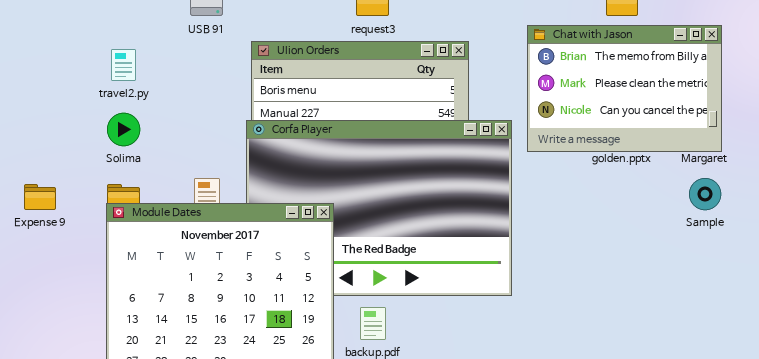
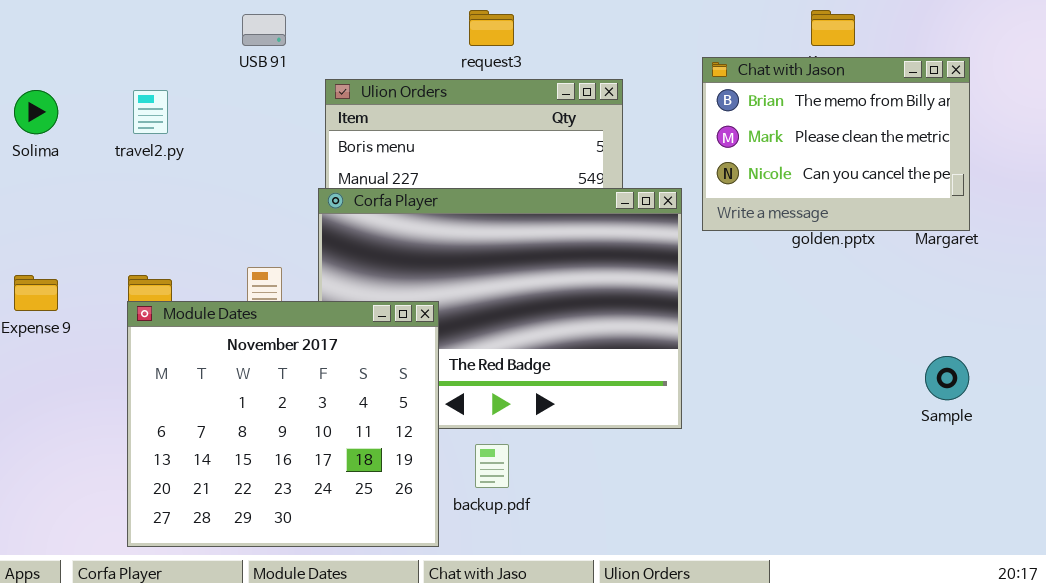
Solima: [107,113,140,146] -> [14,90,58,134], moved
Sample: [689,178,721,210] -> [925,356,969,400], moved

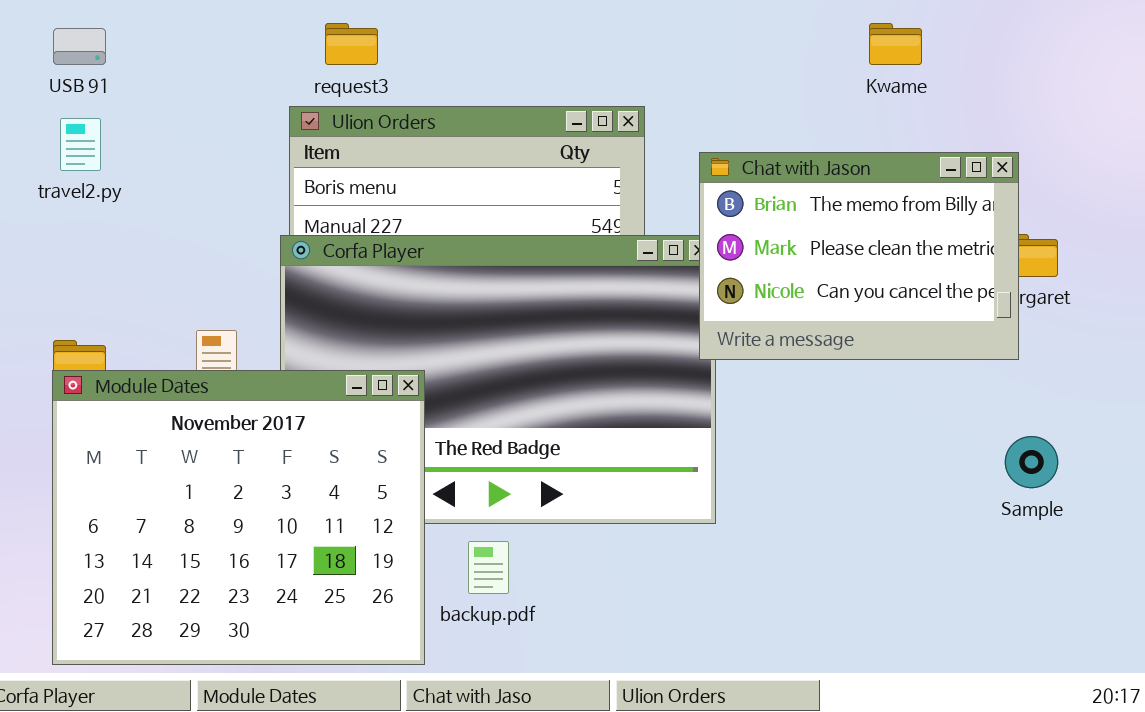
request3: [469,10,514,46] -> [325,23,378,65], moved
USB 91: [242,14,286,46] -> [53,28,106,65], moved
Chat with Jason: [702,57,970,231] -> [699,152,1019,360], moved

